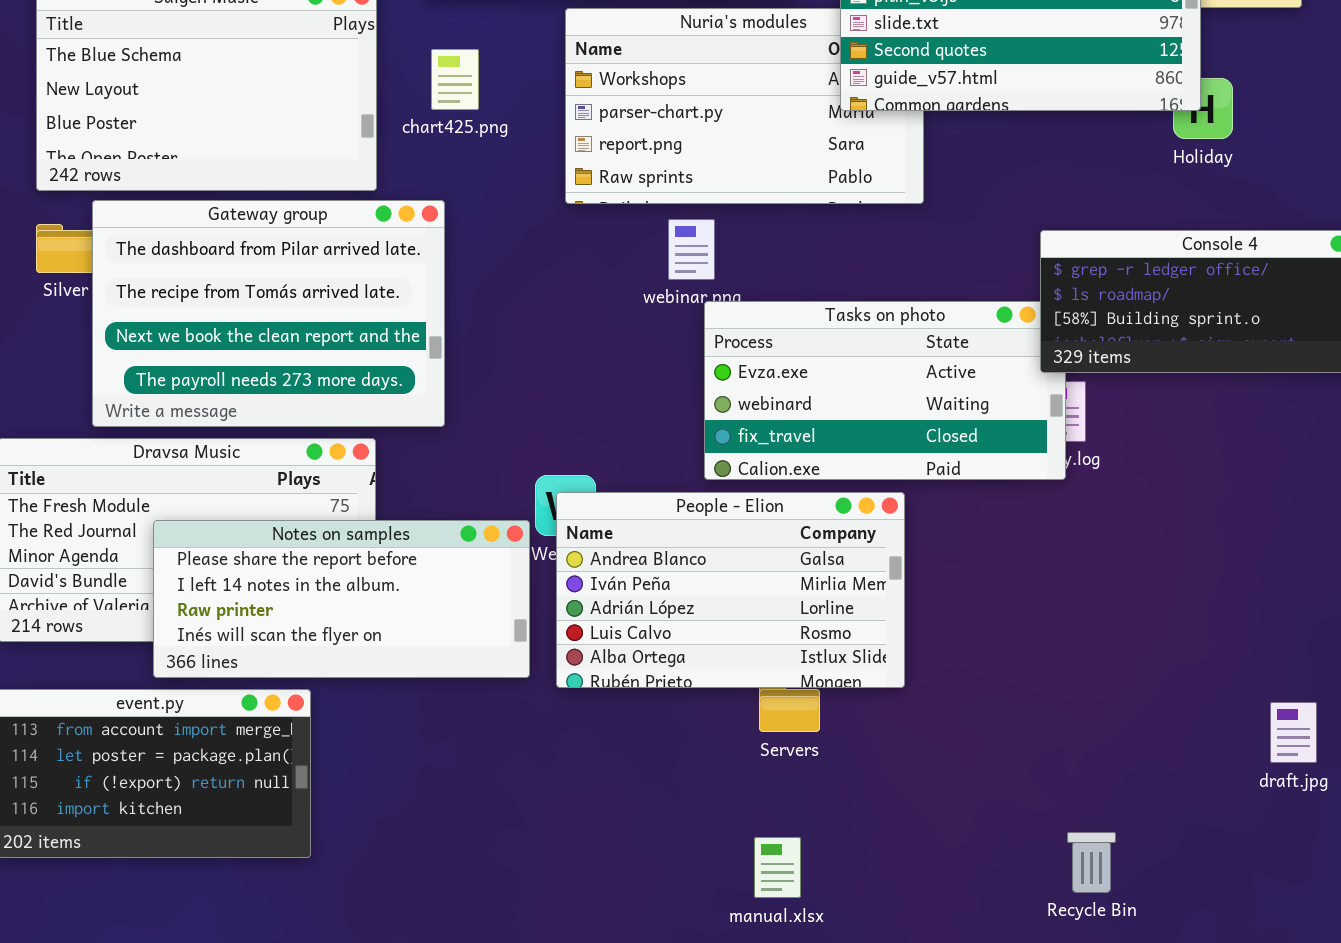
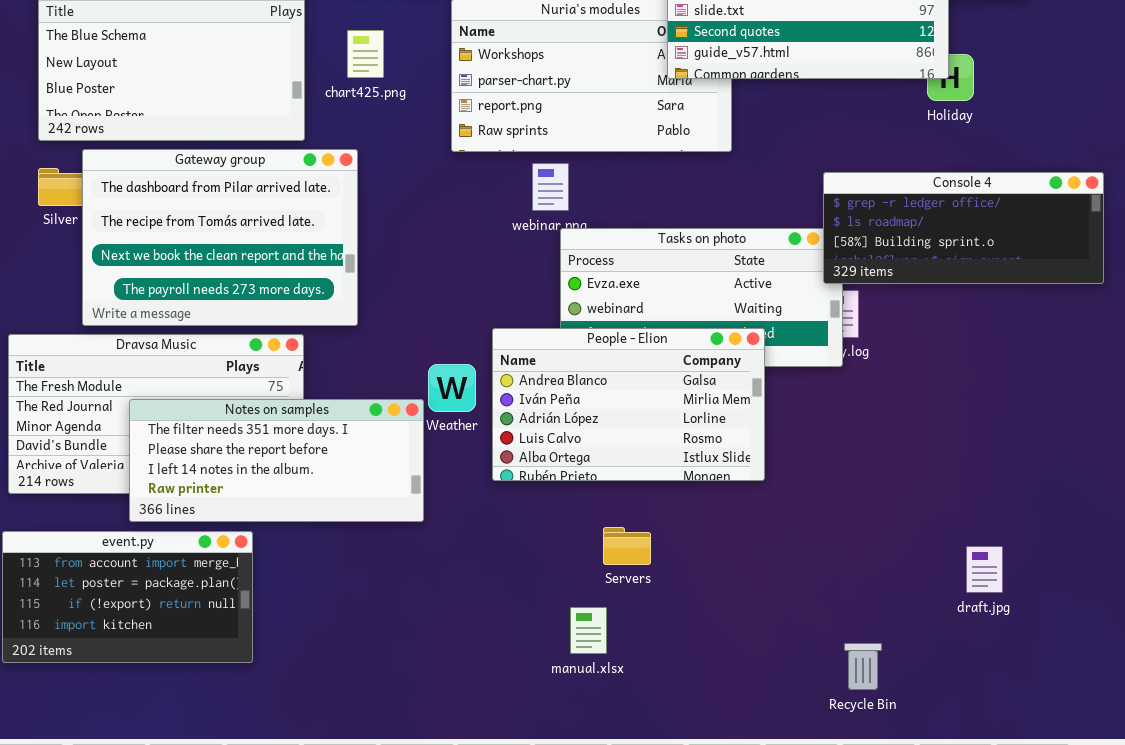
People - Elion: [556,492,905,688] -> [492,328,765,481], moved
Notes on samples: [153,520,530,678] -> [129,399,424,522], scrolled up 1 row
draft.jpg: [1270,702,1317,763] -> [966,546,1003,593], moved
manual.xlsx: [754,837,801,898] -> [570,607,607,654], moved

